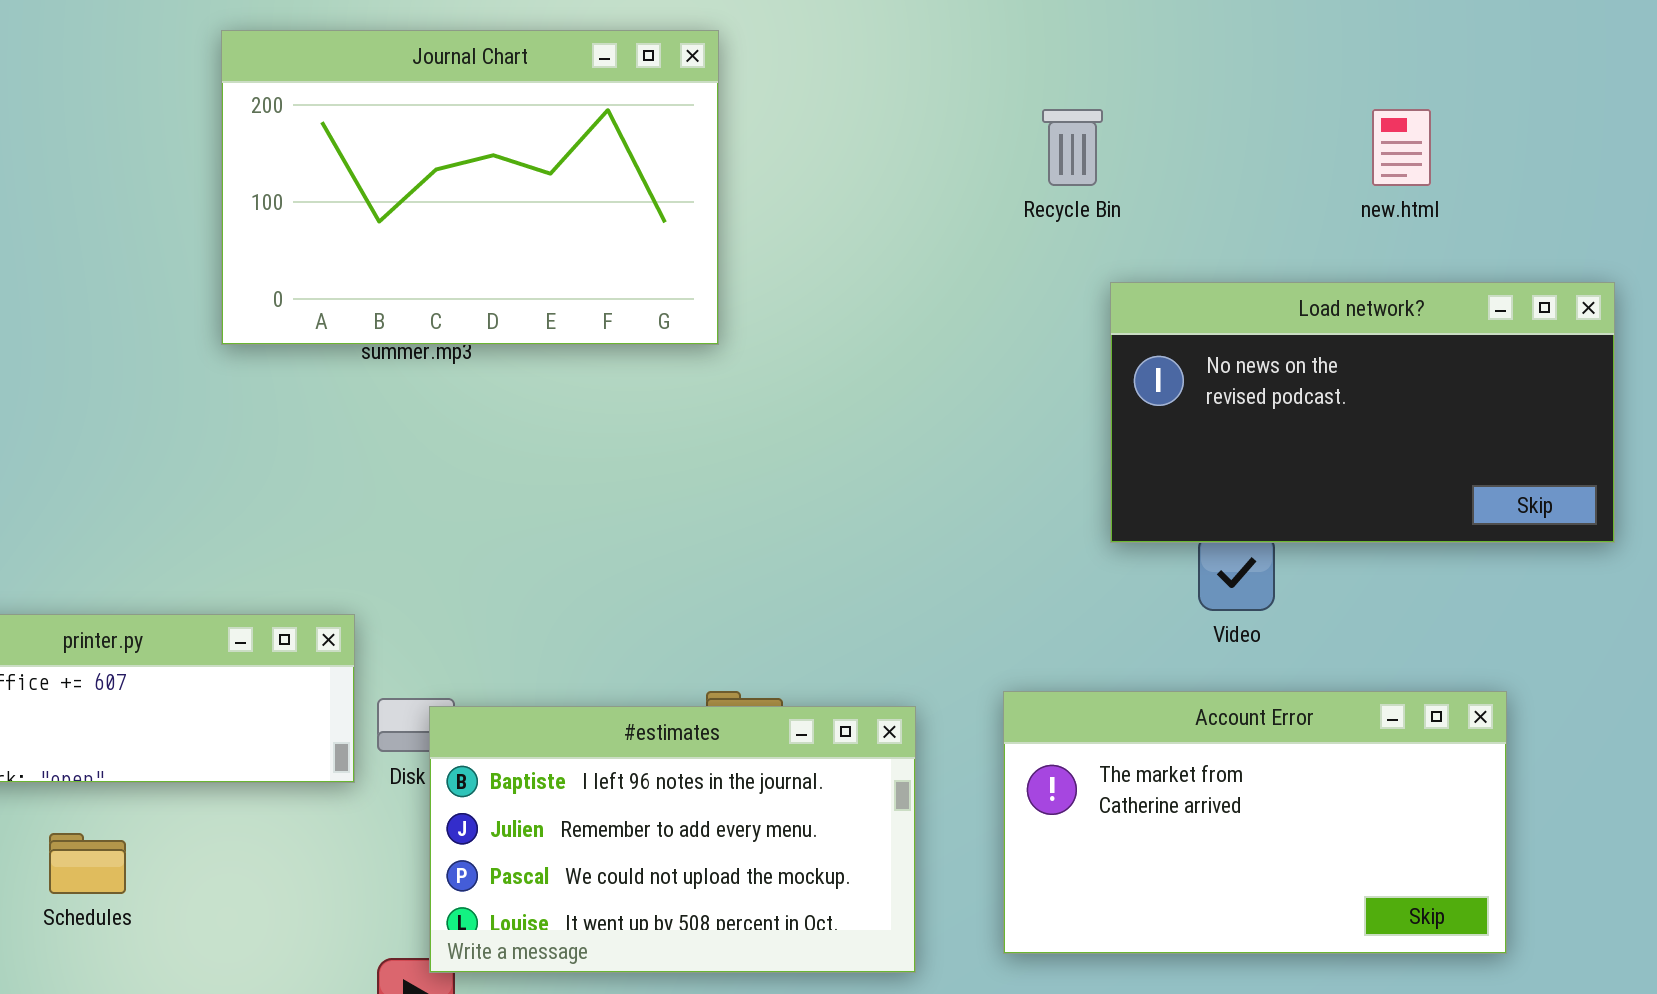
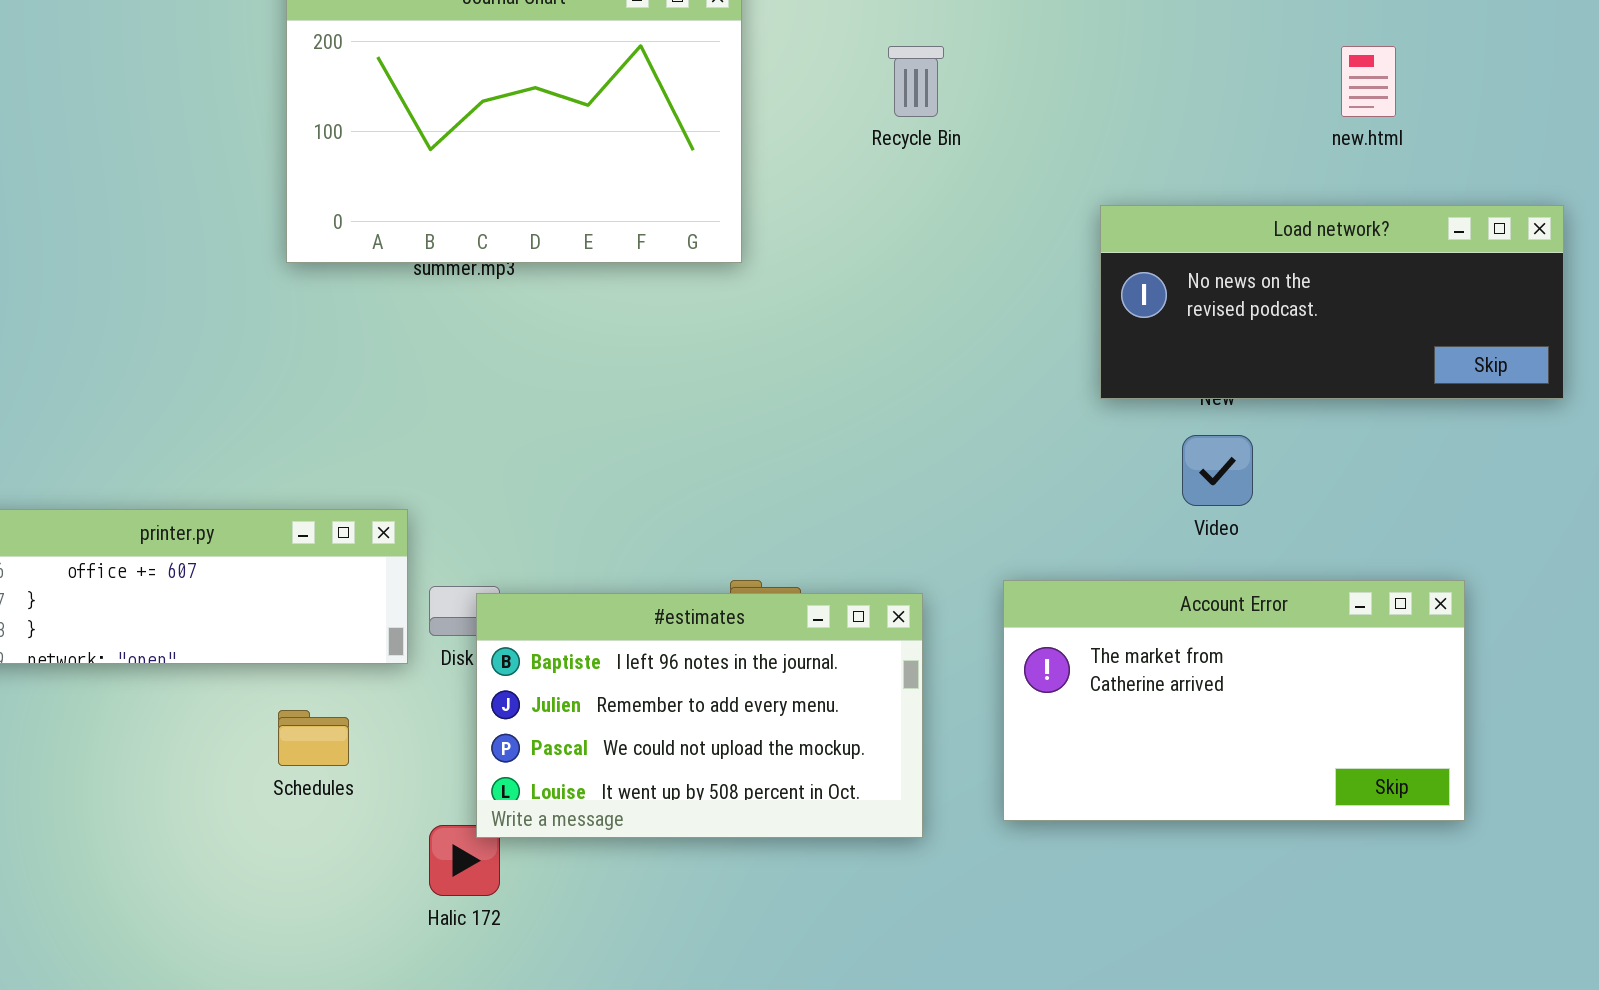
Recycle Bin: [1042,109,1103,186] -> [888,46,944,117], moved
Load network?: [1110,282,1615,543] -> [1100,205,1564,399], resized
Schedules: [49,833,126,894] -> [278,710,349,766], moved

